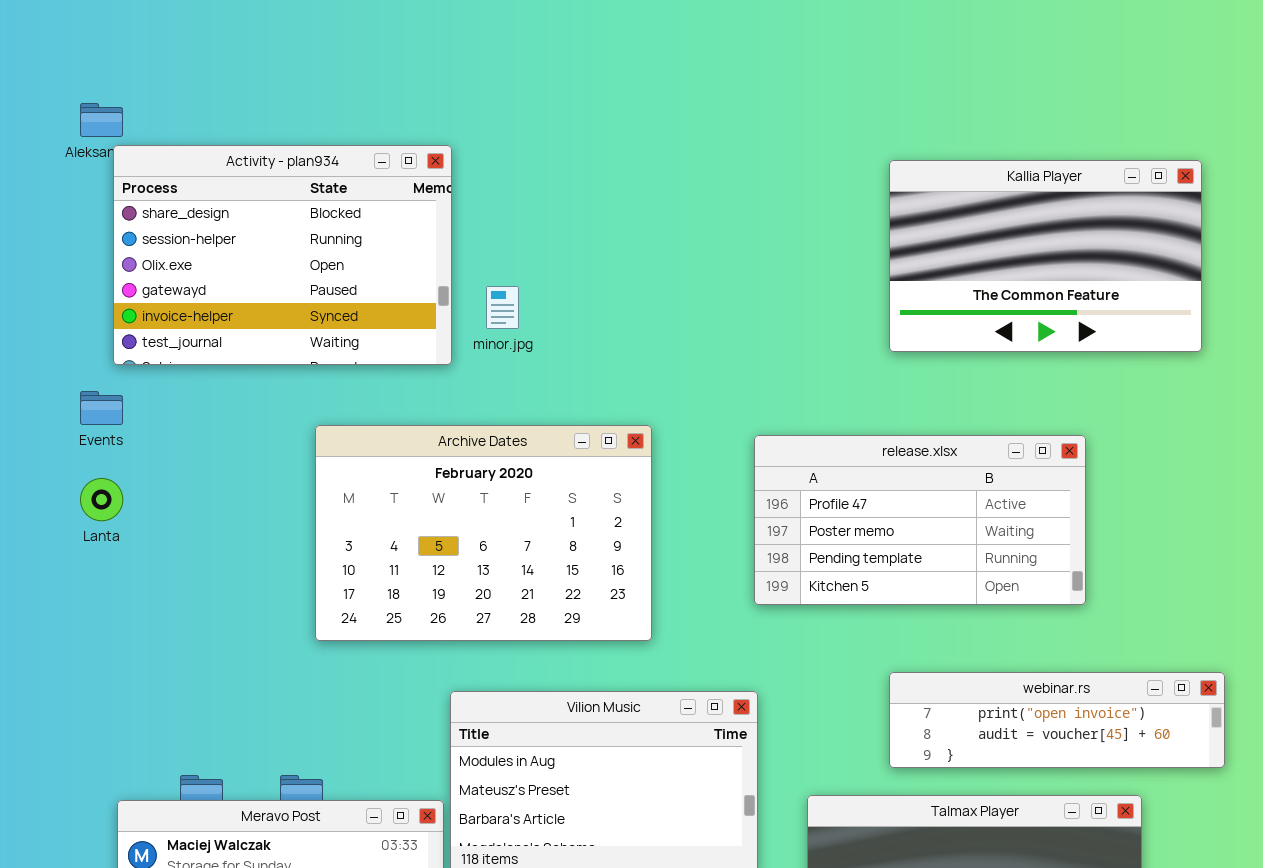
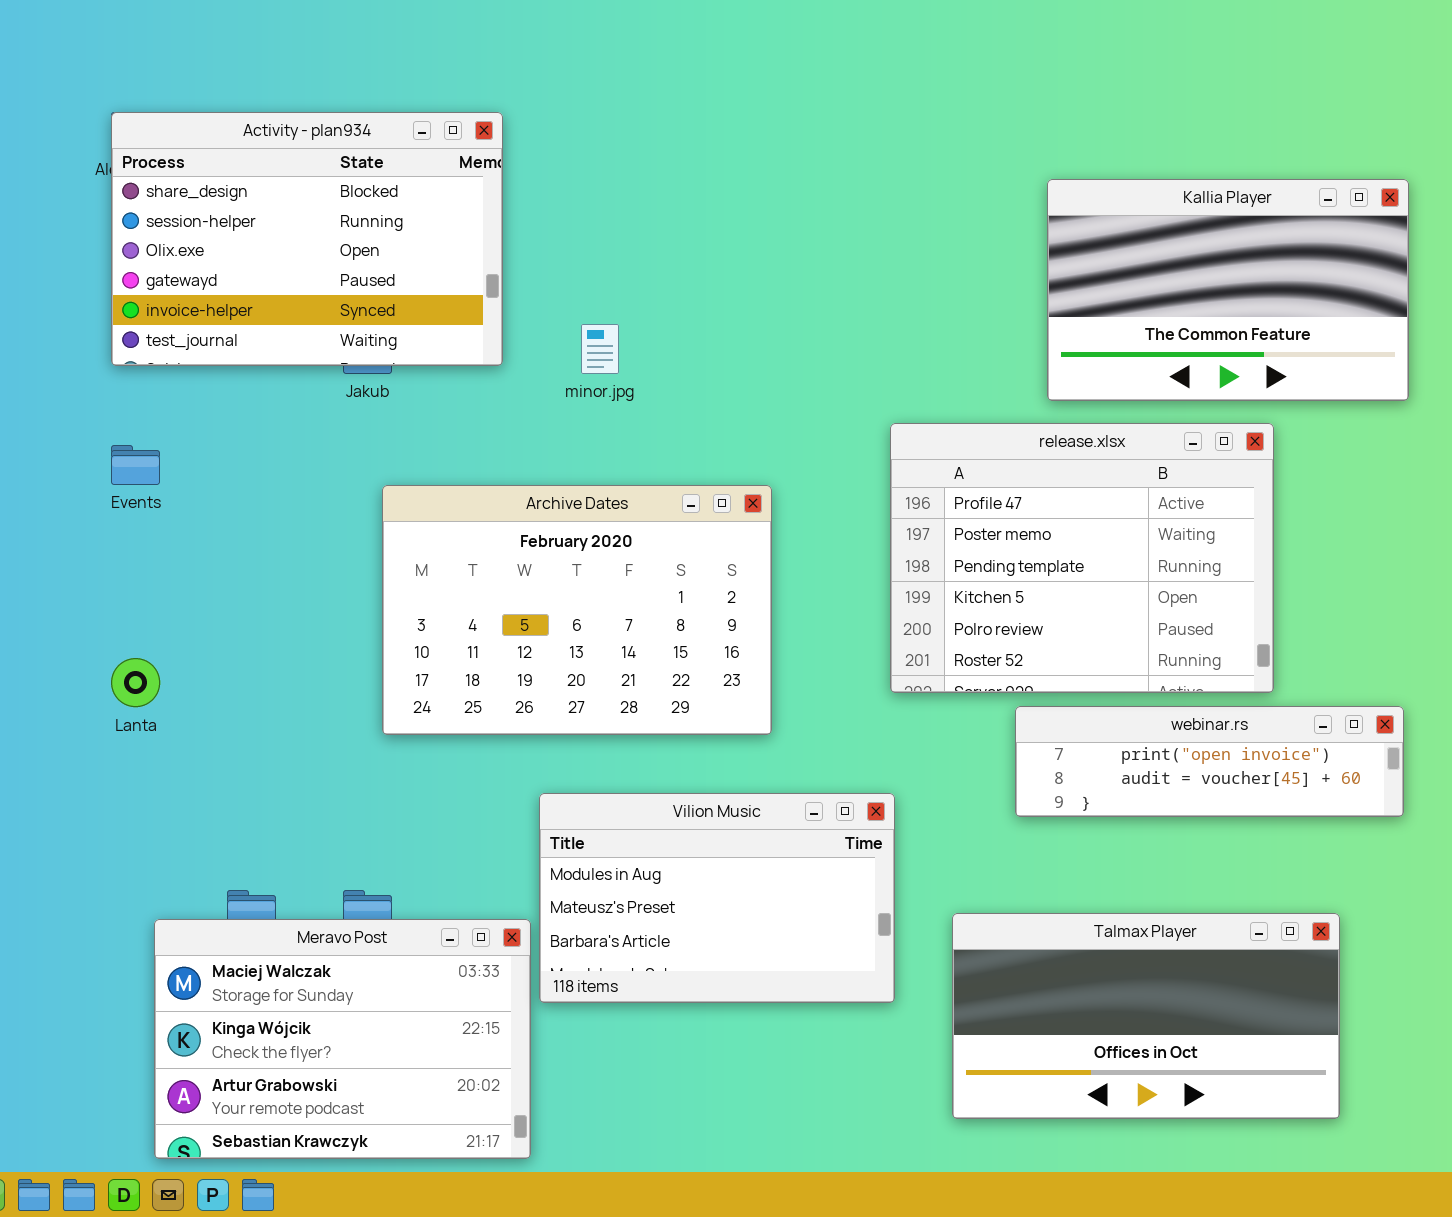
Activity - plan934: [113,145,452,365] -> [111,112,503,366], moved
release.xlsx: [754,435,1086,605] -> [890,423,1274,693], resized
Lanta: [80,478,123,521] -> [111,658,160,707], moved
webinar.rs: [889,672,1225,768] -> [1015,706,1404,817], moved

